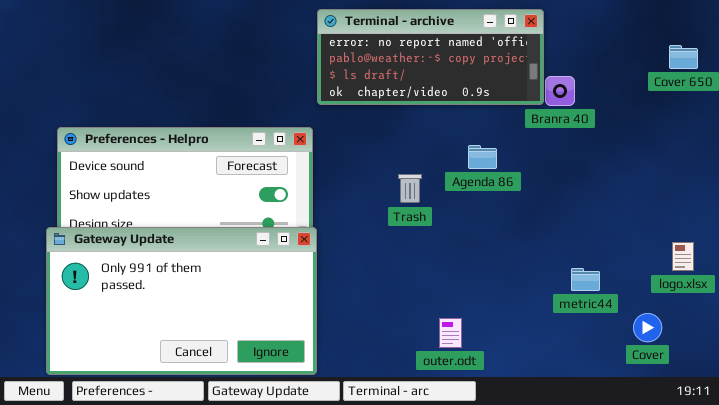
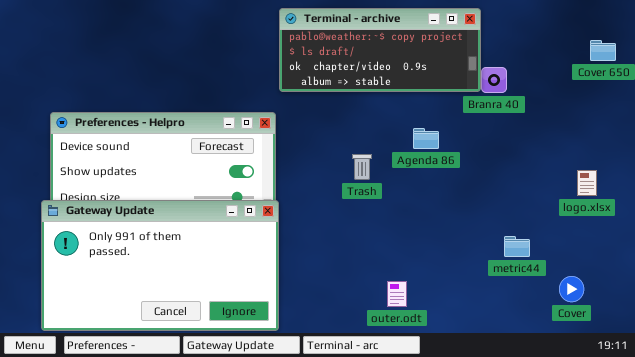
Terminal - archive: [317,9,544,105] -> [279,8,481,92], scrolled down 1 row
logo.xlsx: [672,242,694,271] -> [577,170,597,196], moved

